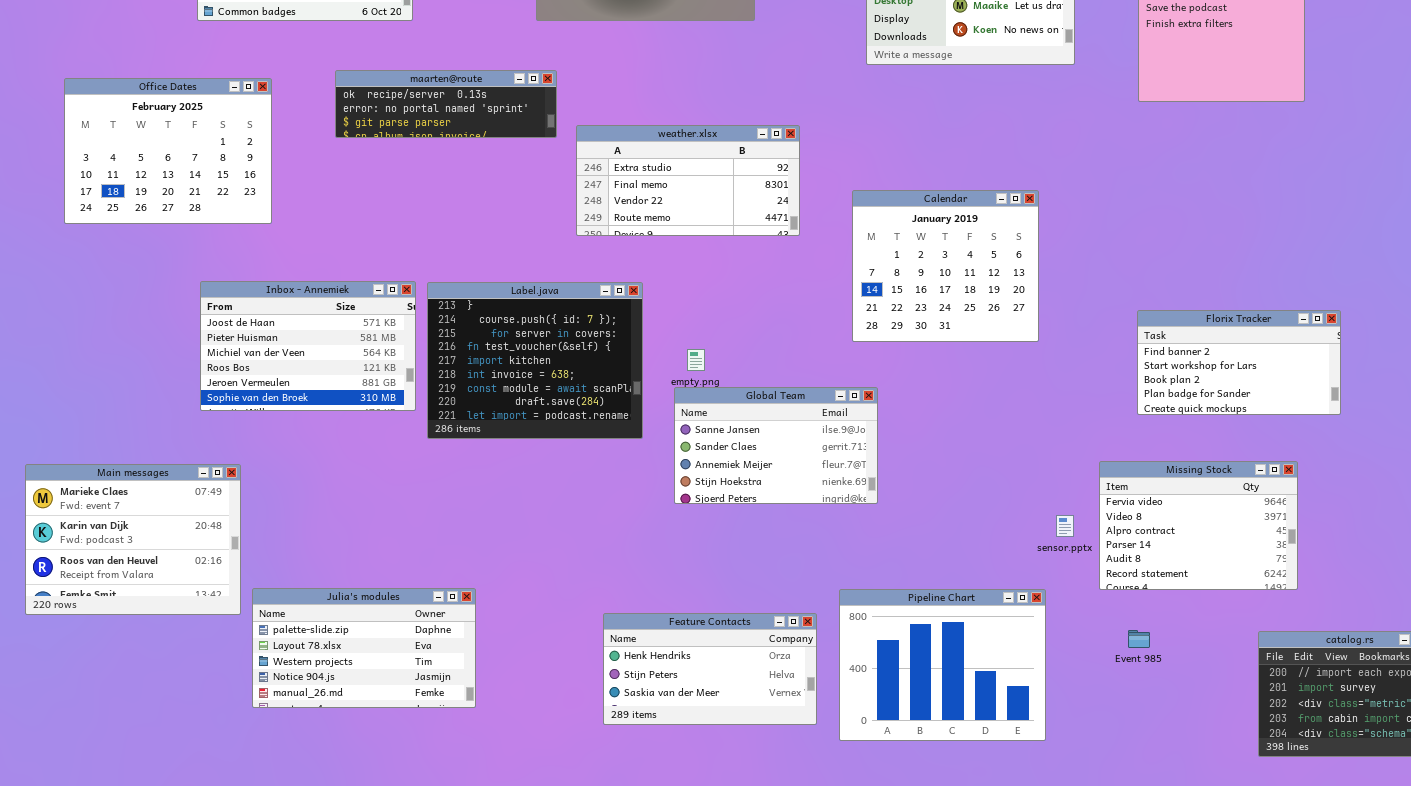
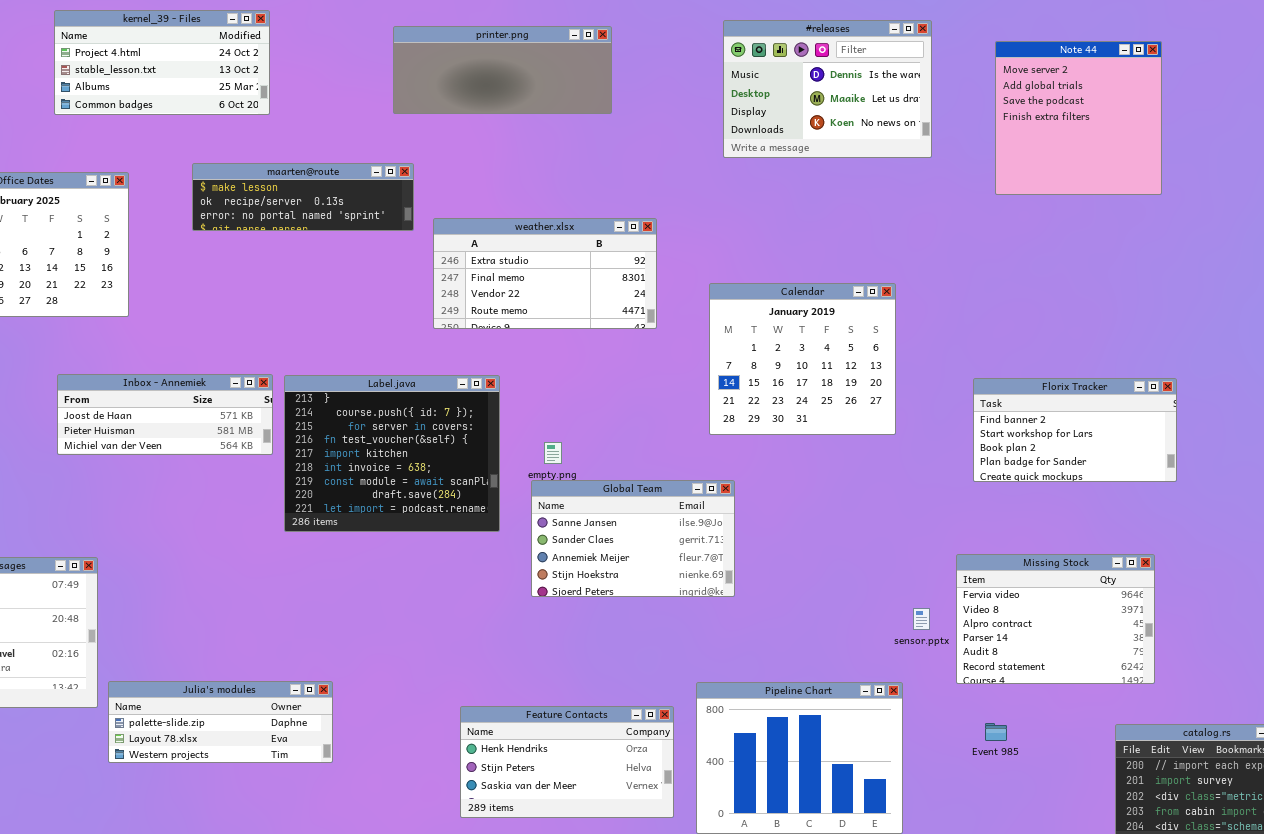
maarten@route: [335,70,557,138] -> [192,163,414,231], scrolled up 1 row
Inbox - Annemiek: [200,281,416,411] -> [57,374,273,455], resized
Florix Tracker: [1137,310,1341,415] -> [973,378,1177,482], moved
Julia's modules: [252,588,476,708] -> [108,681,333,763], resized

